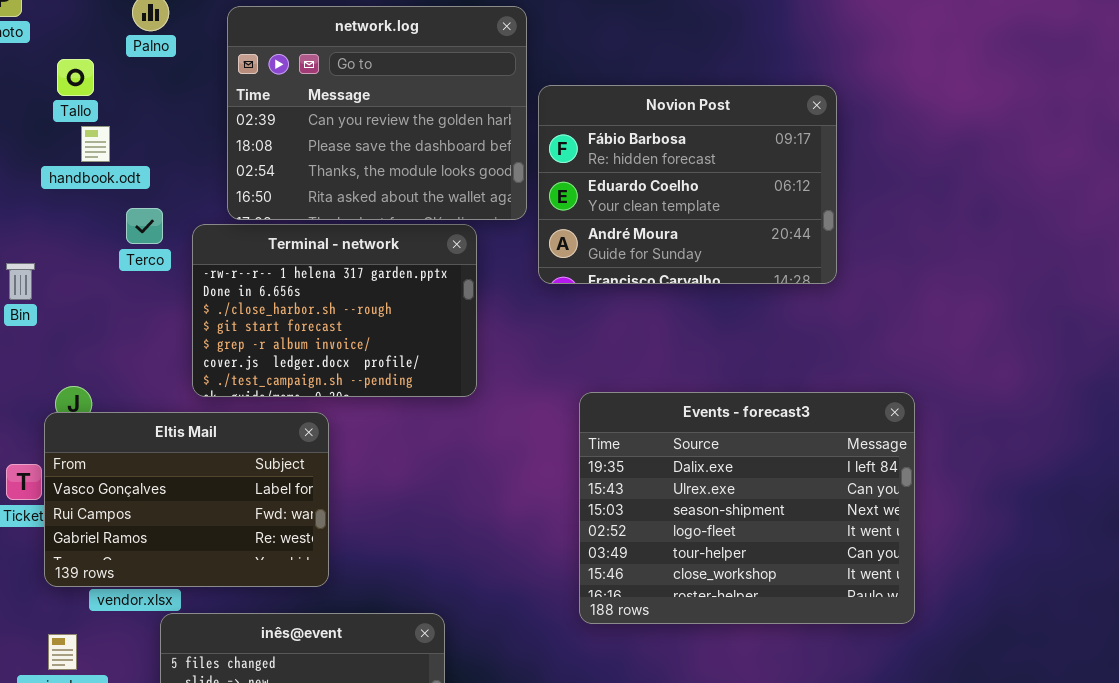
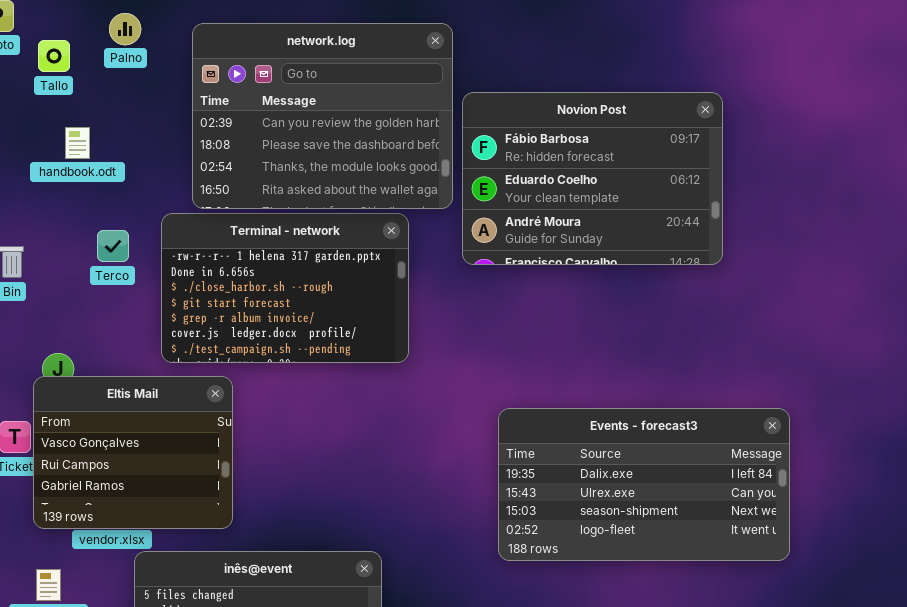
Tallo: [57,59,94,96] -> [38,40,70,72], moved
Terco: [126,208,163,244] -> [97,230,129,262], moved
Events - forecast3: [579,392,915,624] -> [498,408,790,561], resized
Eltis Mail: [44,412,329,587] -> [33,376,233,529], resized

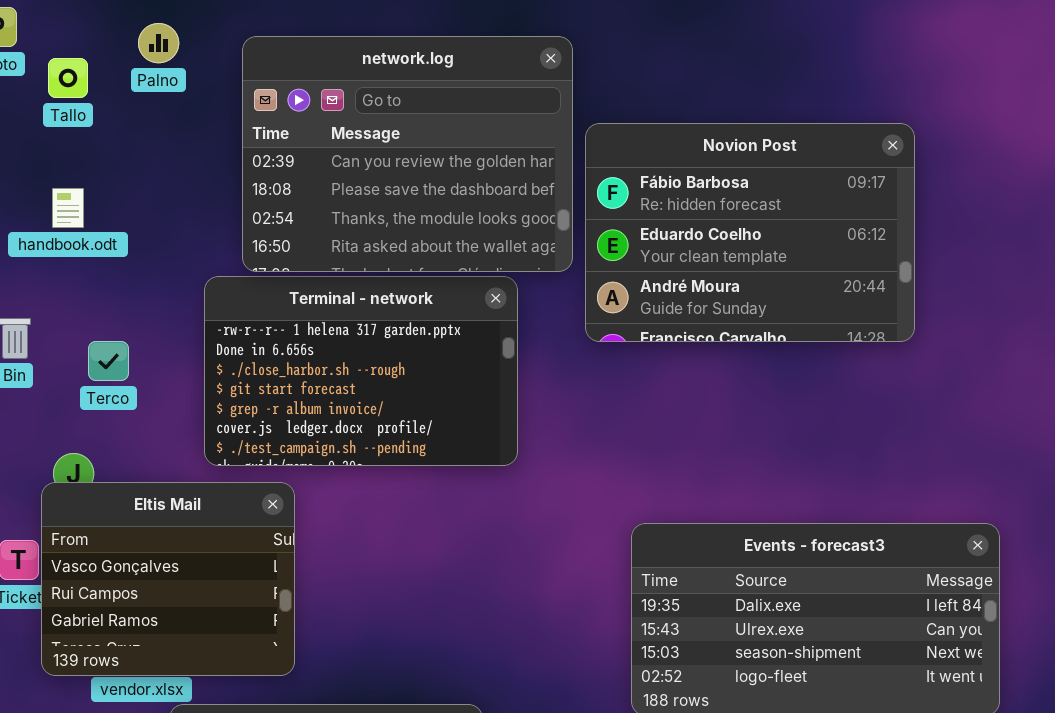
handbook.odt: [65,127,90,159] -> [52,188,84,228], moved
Terco: [97,230,129,262] -> [88,341,129,381], moved

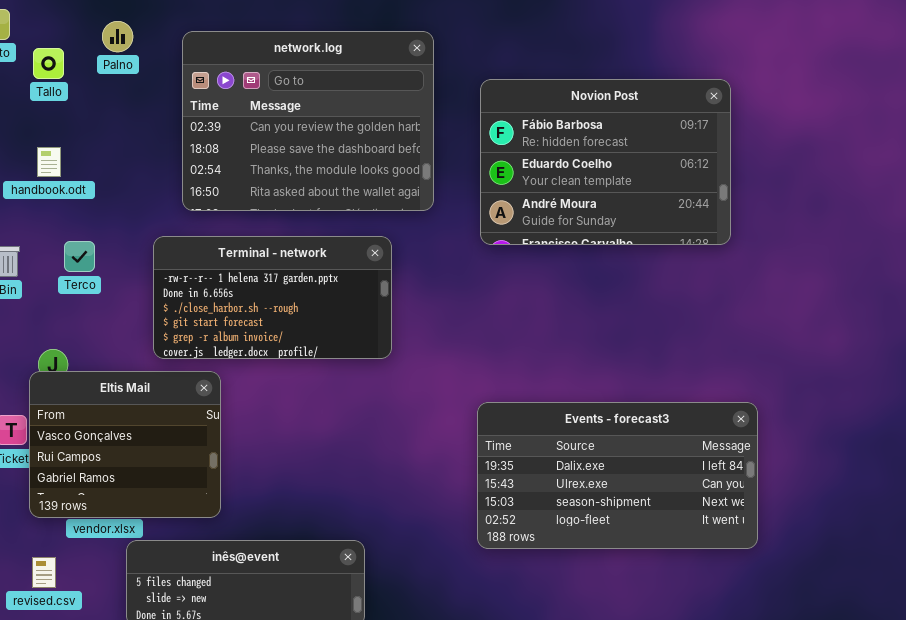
Novion Post: [585,123,915,342] -> [480,79,731,245], moved
Terminal - network: [204,276,518,466] -> [153,236,392,359], resized
Terco: [88,341,129,381] -> [64,241,95,272], moved

